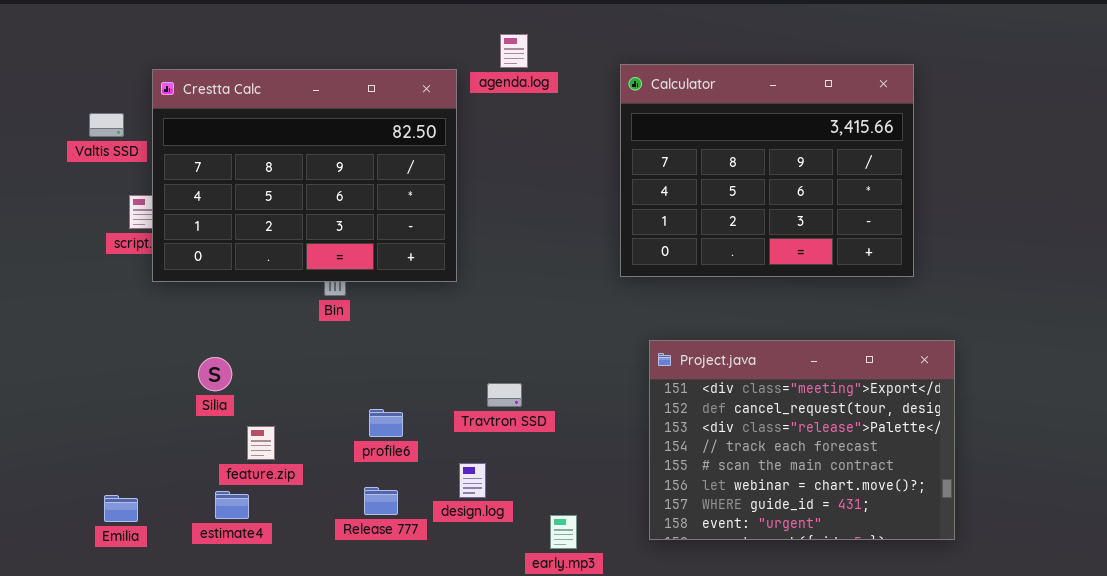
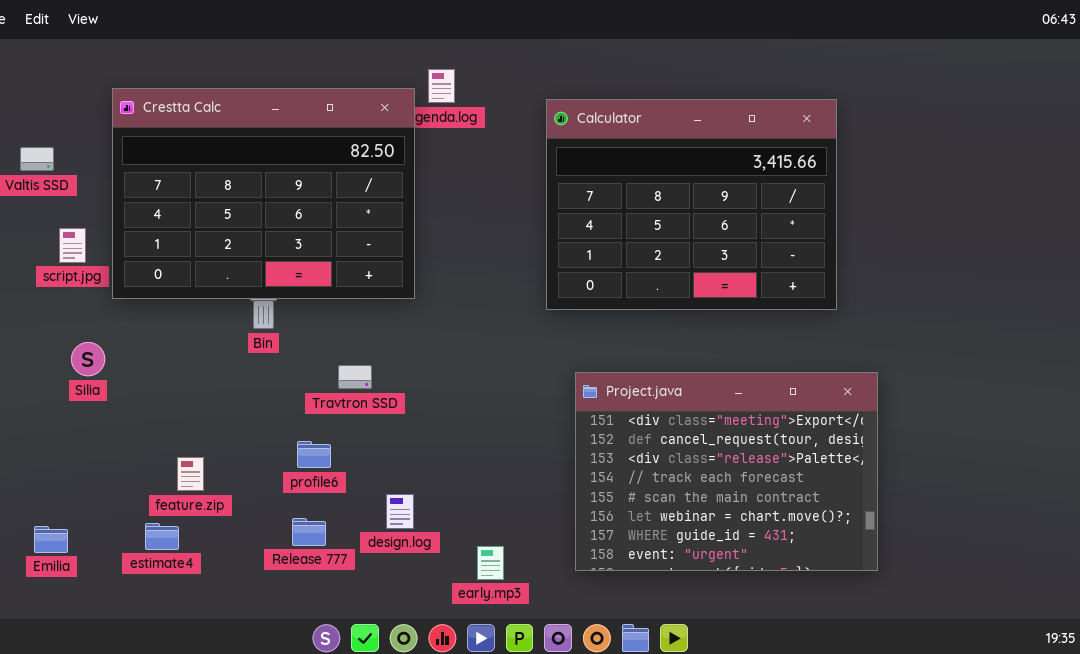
Crestta Calc: [152,69,457,282] -> [112,88,415,299], moved
Silia: [198,357,232,391] -> [71,342,105,376], moved
Travtron SSD: [487,383,522,407] -> [338,365,372,389], moved

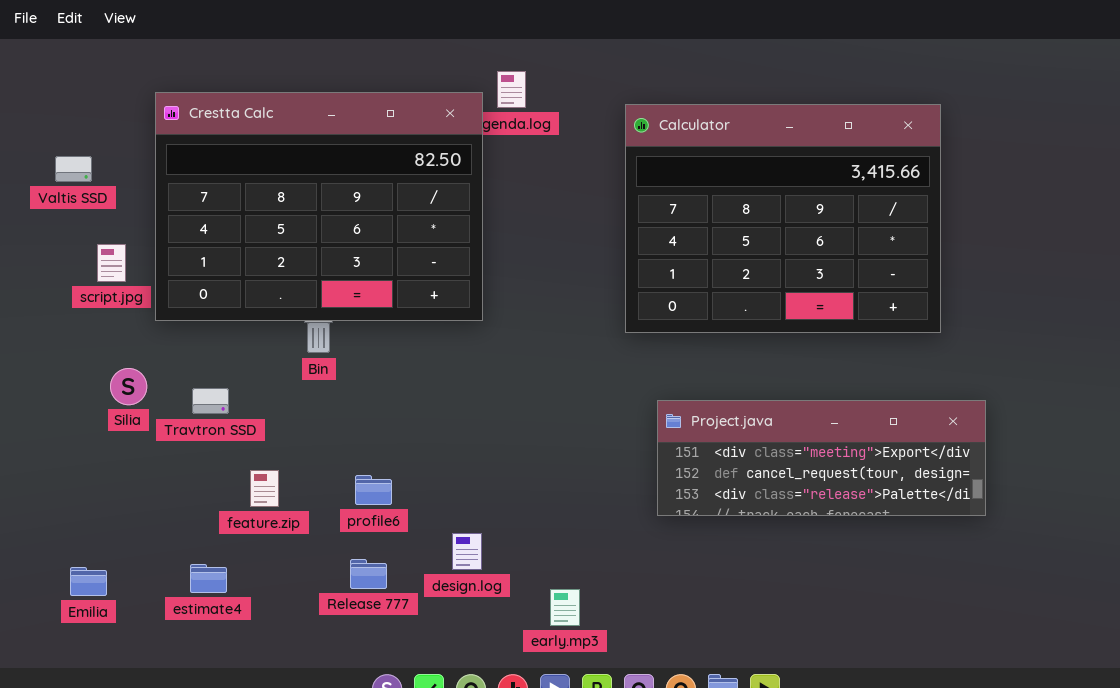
Travtron SSD: [338,365,372,389] -> [192,388,229,414], moved
Project.java: [575,372,878,571] -> [657,400,986,516], resized
feature.zip: [177,457,204,491] -> [250,470,279,507], moved

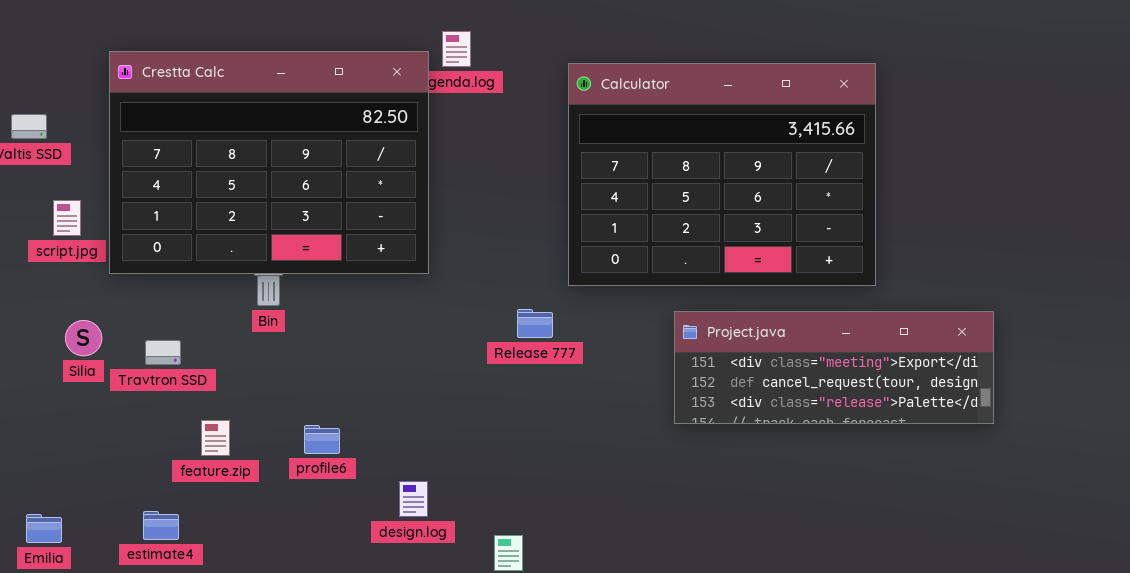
Project.java: [657,400,986,516] -> [674,311,994,424], moved
Release 777: [350,559,387,589] -> [517,309,553,338], moved

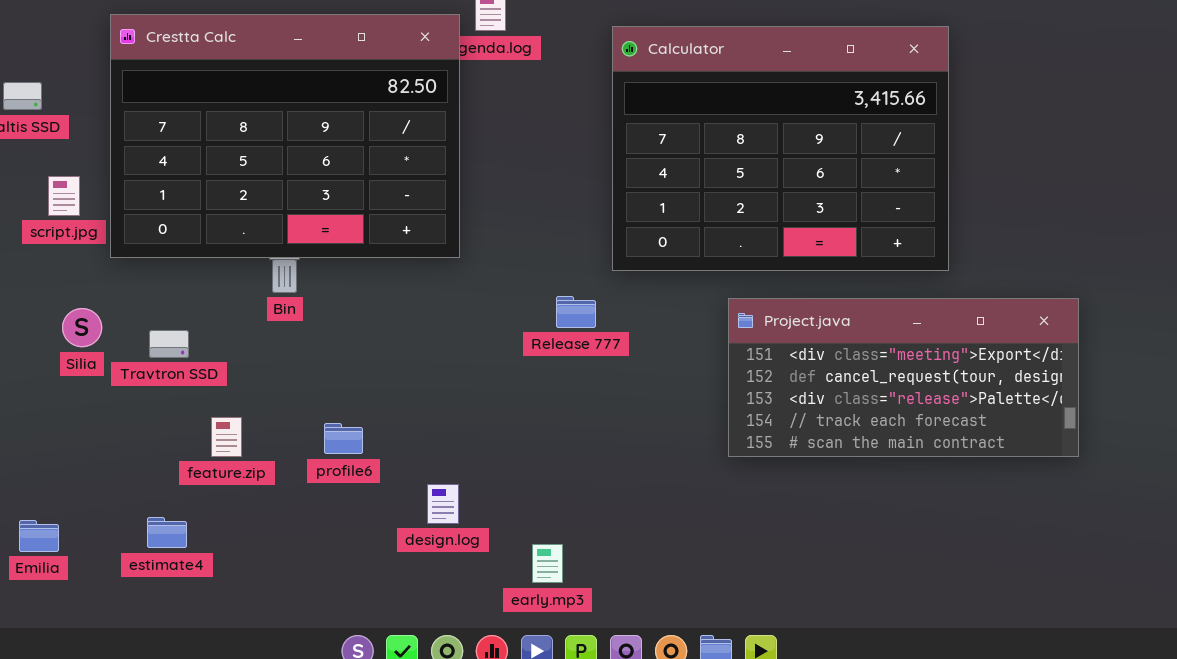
Project.java: [674,311,994,424] -> [728,298,1079,457], resized

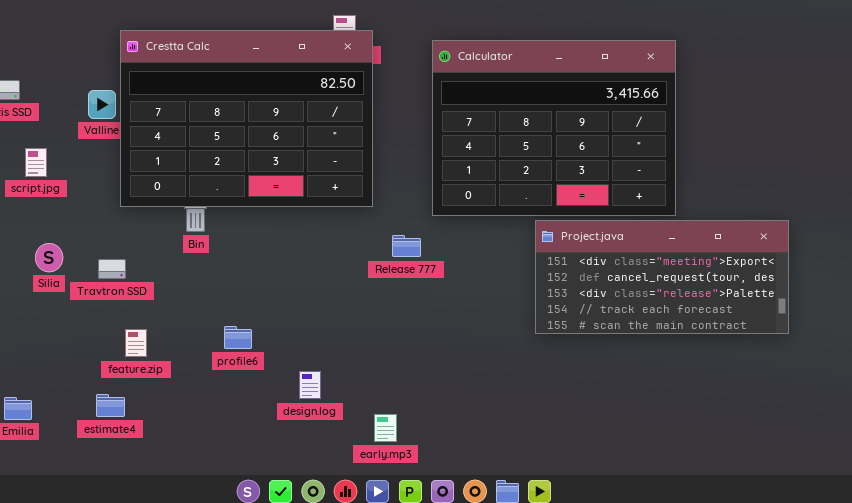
Crestta Calc: [110,14,460,258] -> [120,30,373,207], moved
Project.java: [728,298,1079,457] -> [535,220,789,334], moved
feature.zip: [211,417,242,457] -> [125,329,147,357], moved

